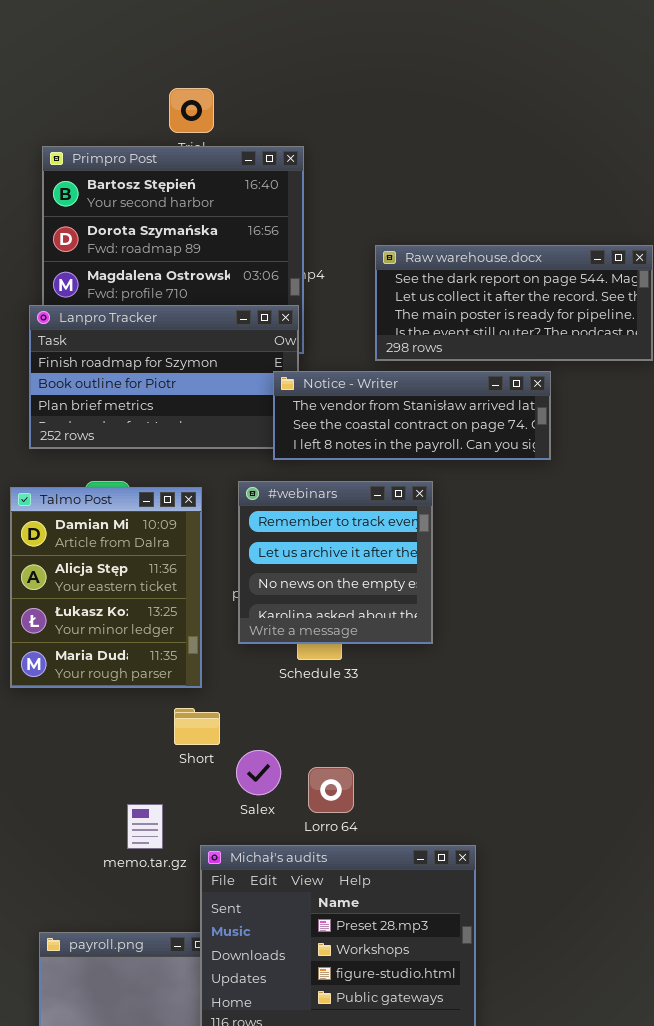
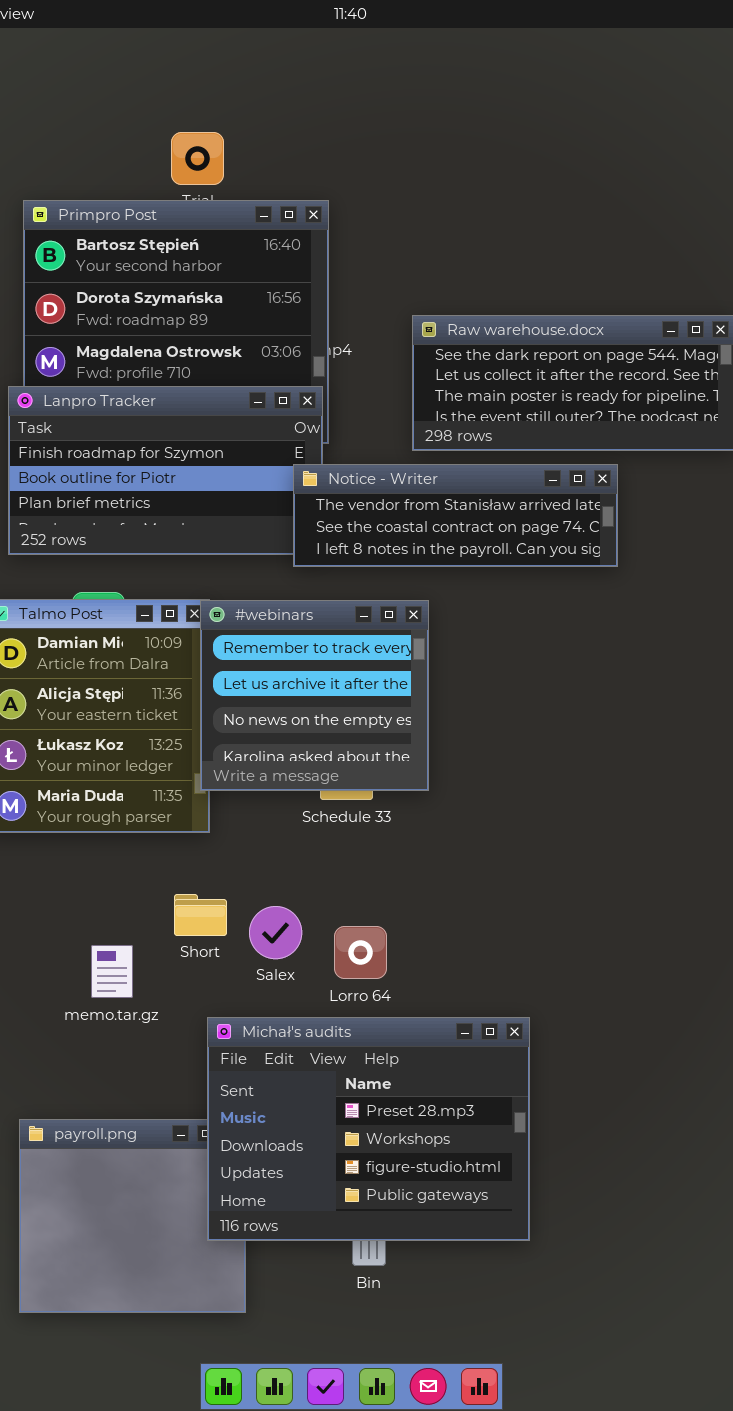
#webinars: [238,481,433,644] -> [200,600,429,791], moved
Short: [174,708,220,745] -> [174,894,227,936], moved
memo.tar.gz: [127,804,163,849] -> [91,945,133,998], moved

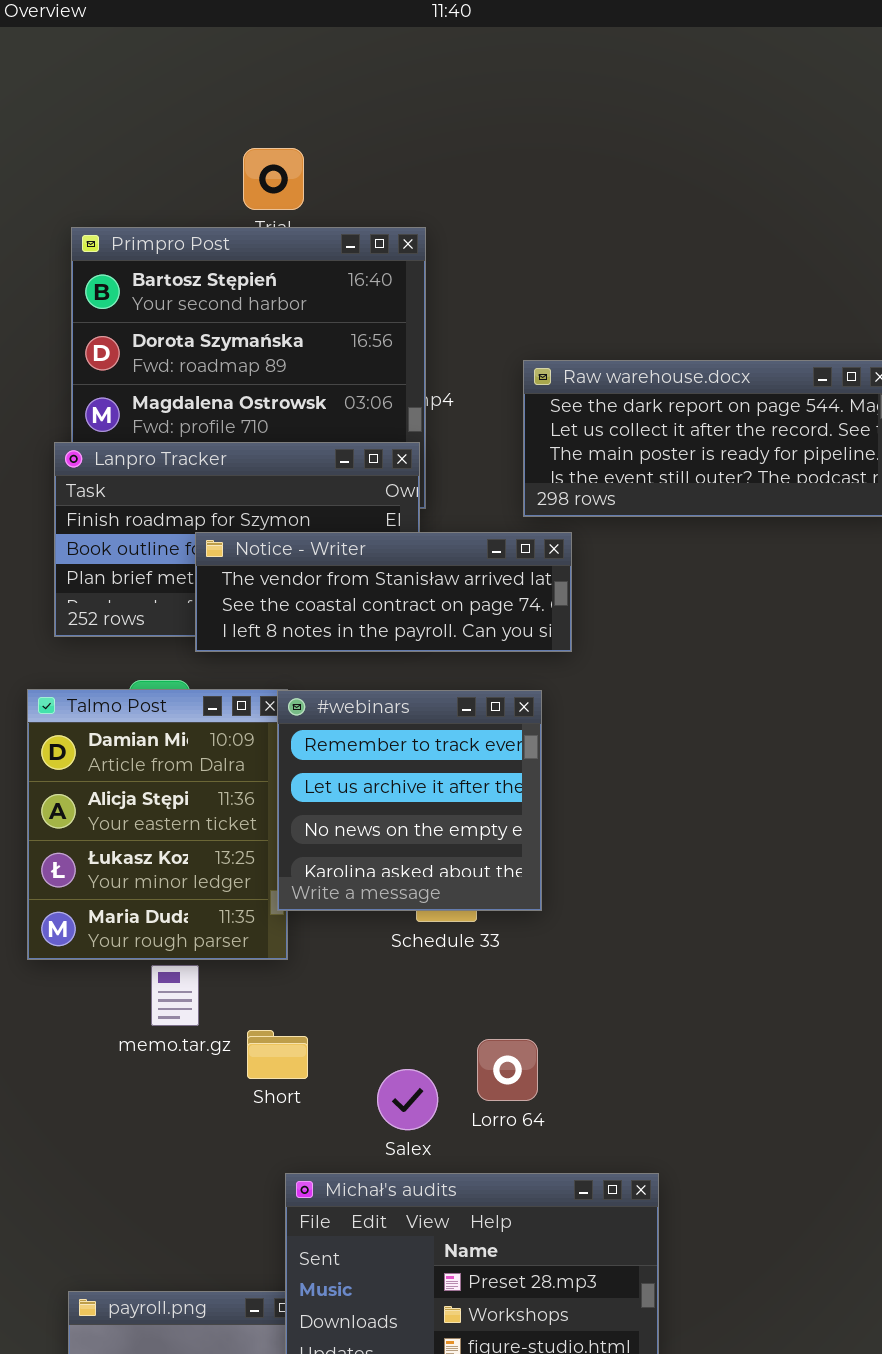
Notice - Writer: [293,464,618,567] -> [195,532,572,652], moved
Salex: [249,906,302,959] -> [377,1069,438,1130], moved
Lorro 64: [334,926,387,979] -> [477,1039,538,1101], moved
memo.tar.gz: [91,945,133,998] -> [151,965,199,1026], moved

